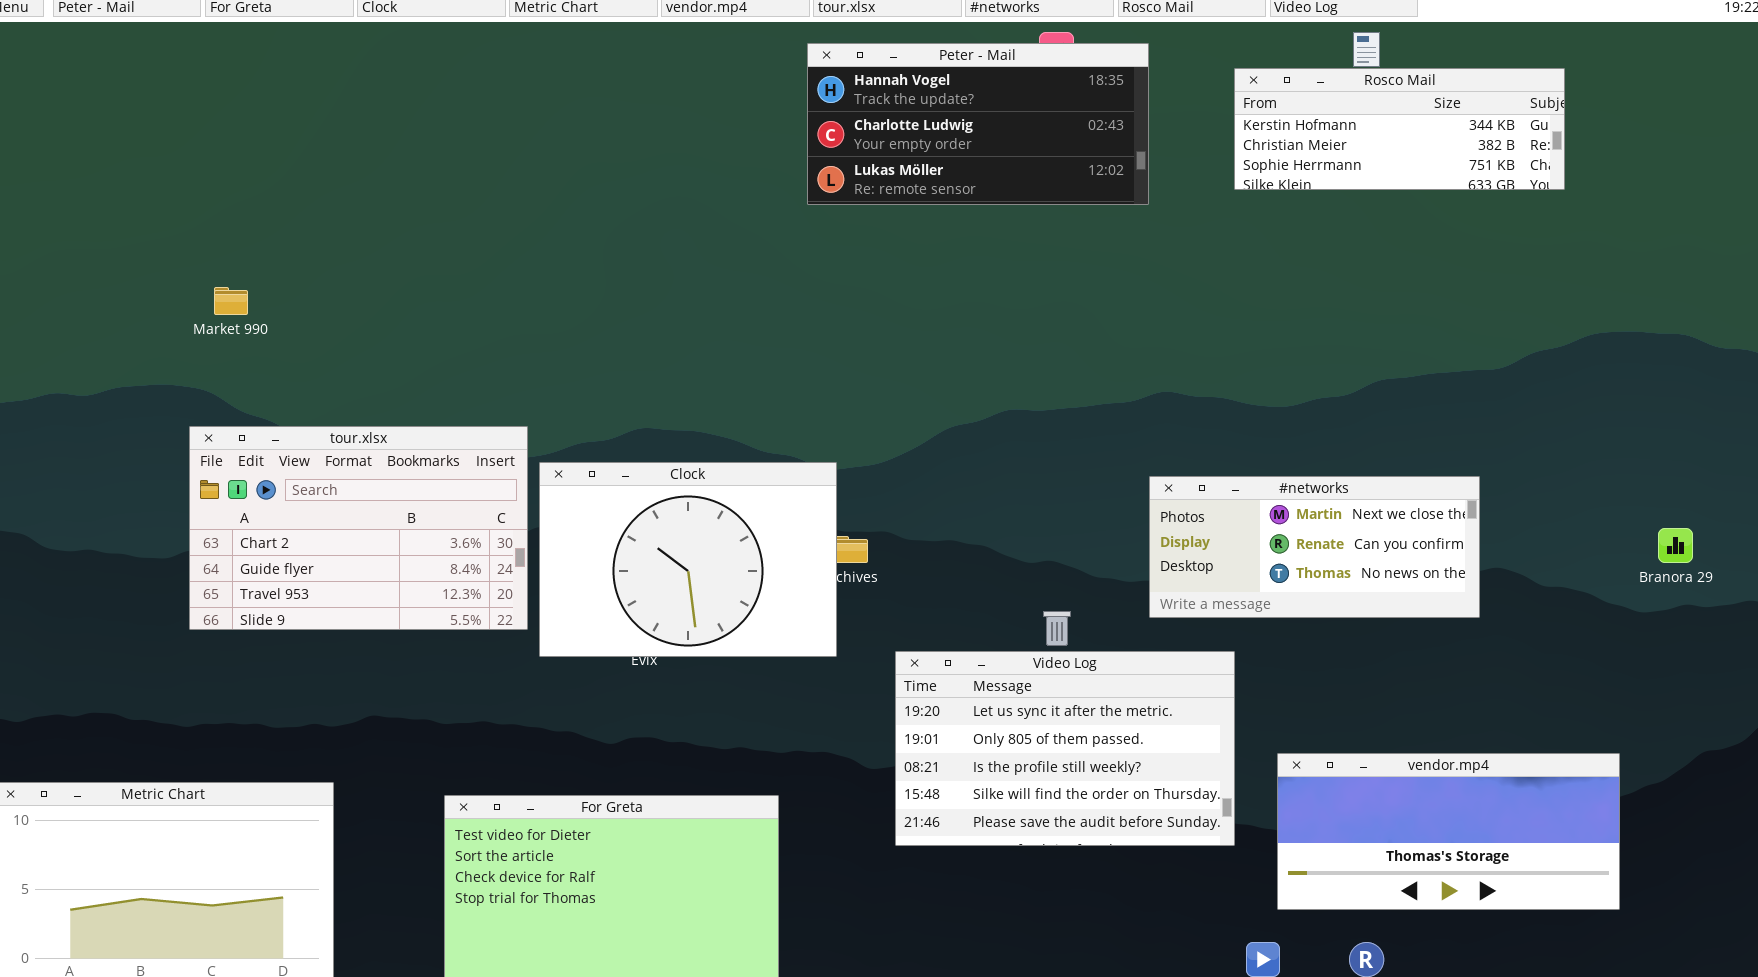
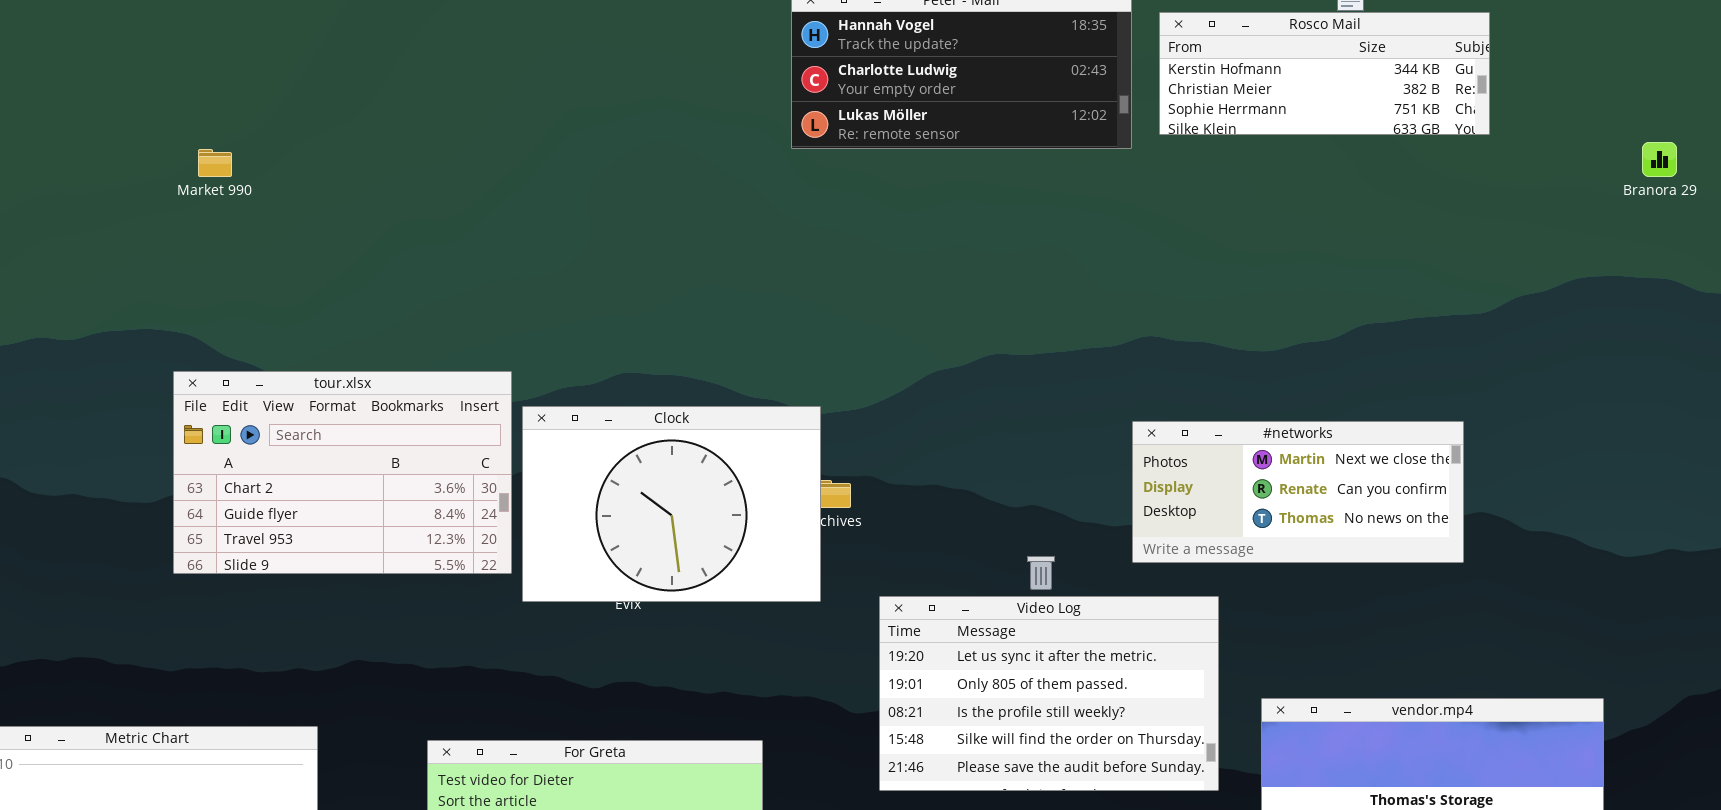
Rosco Mail: [1234,68,1565,190] -> [1159,12,1490,135], moved
Market 990: [214,287,248,315] -> [198,149,232,177], moved
Branora 29: [1658,528,1693,563] -> [1642,142,1677,177], moved

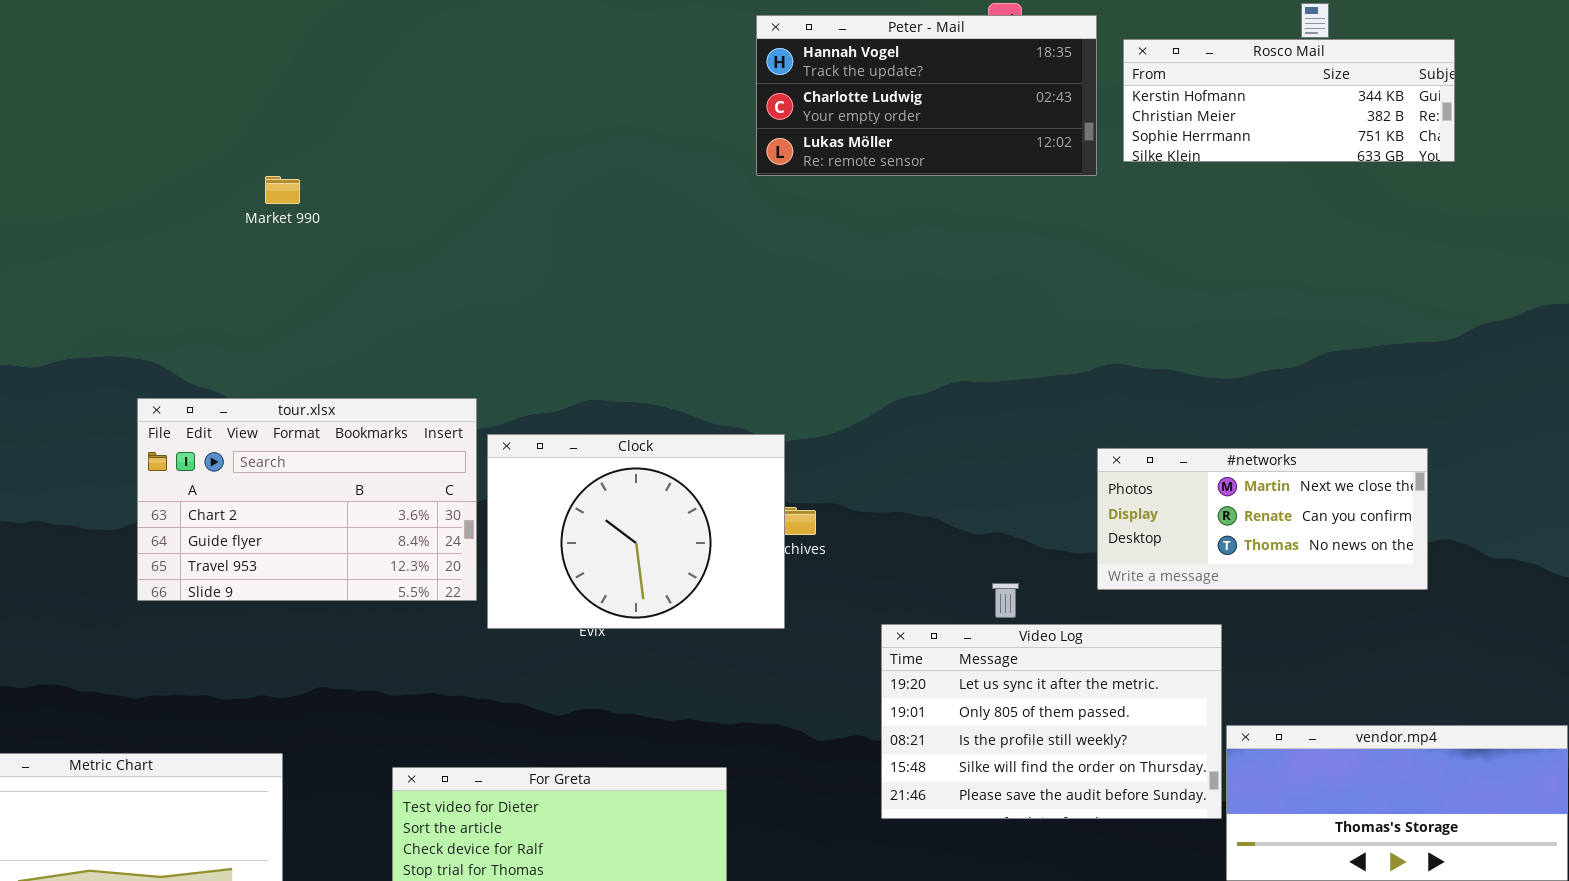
Market 990: [198,149,232,177] -> [265,176,300,204], moved
Video Log: [879,596,1219,791] -> [881,624,1222,819], moved

